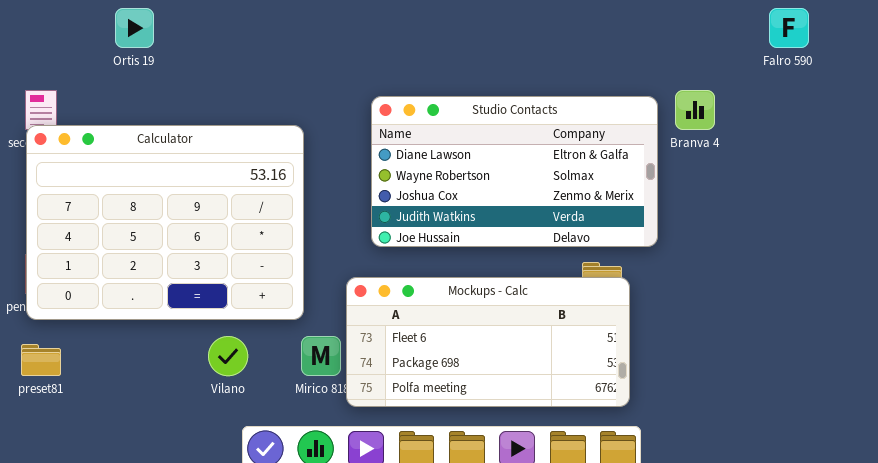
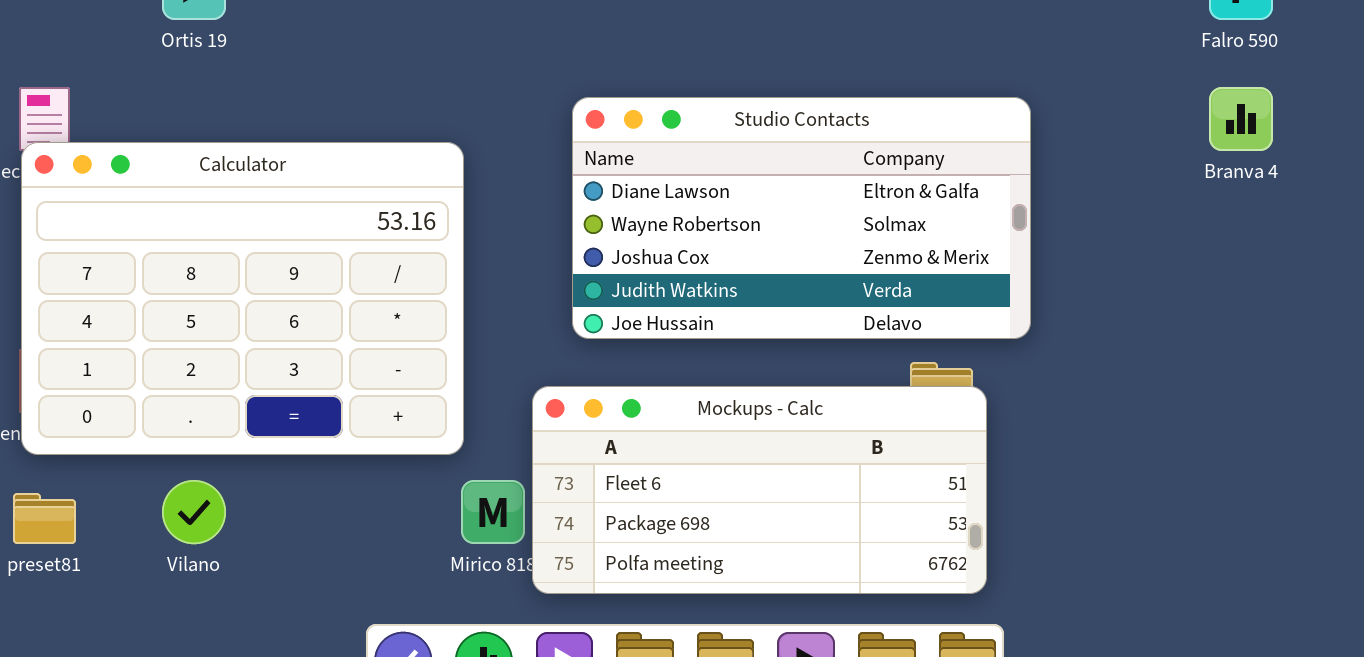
Branva 4: [675,90,715,130] -> [1209,87,1273,151], moved
Vilano: [208,336,248,376] -> [162,480,226,544], moved

